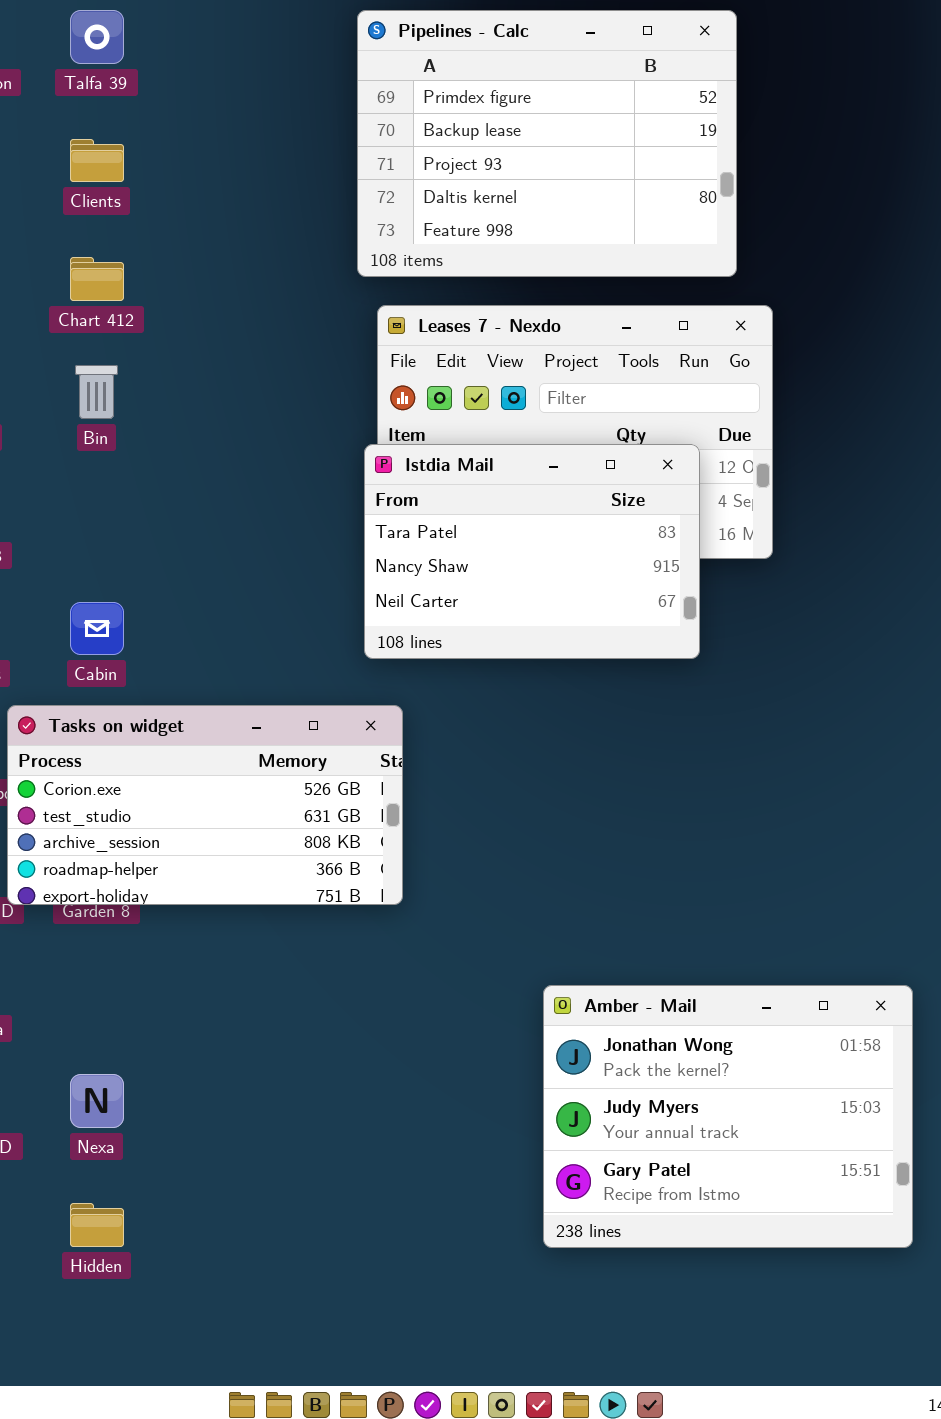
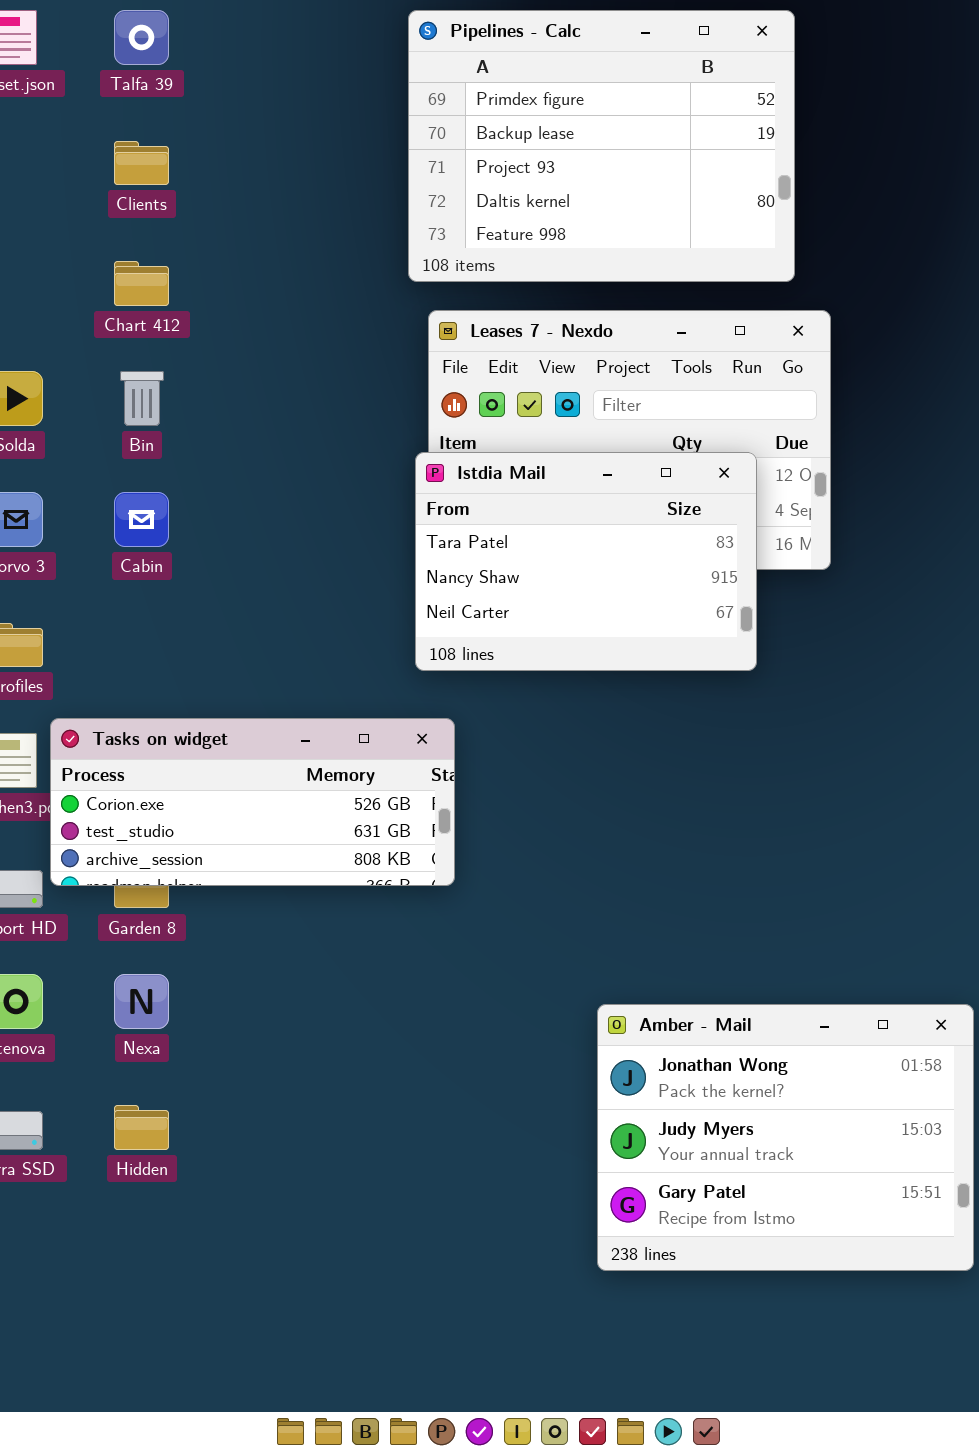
Cabin: [70,602,124,655] -> [114,492,169,547], moved
Tasks on widget: [7,705,403,905] -> [50,718,455,886], resized
Nexa: [70,1074,124,1128] -> [114,974,169,1029], moved
Hidden: [70,1203,124,1247] -> [114,1105,169,1150], moved

